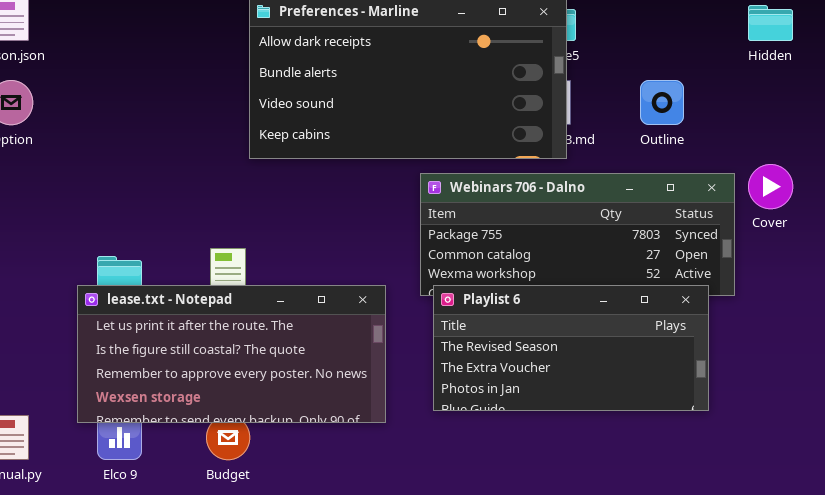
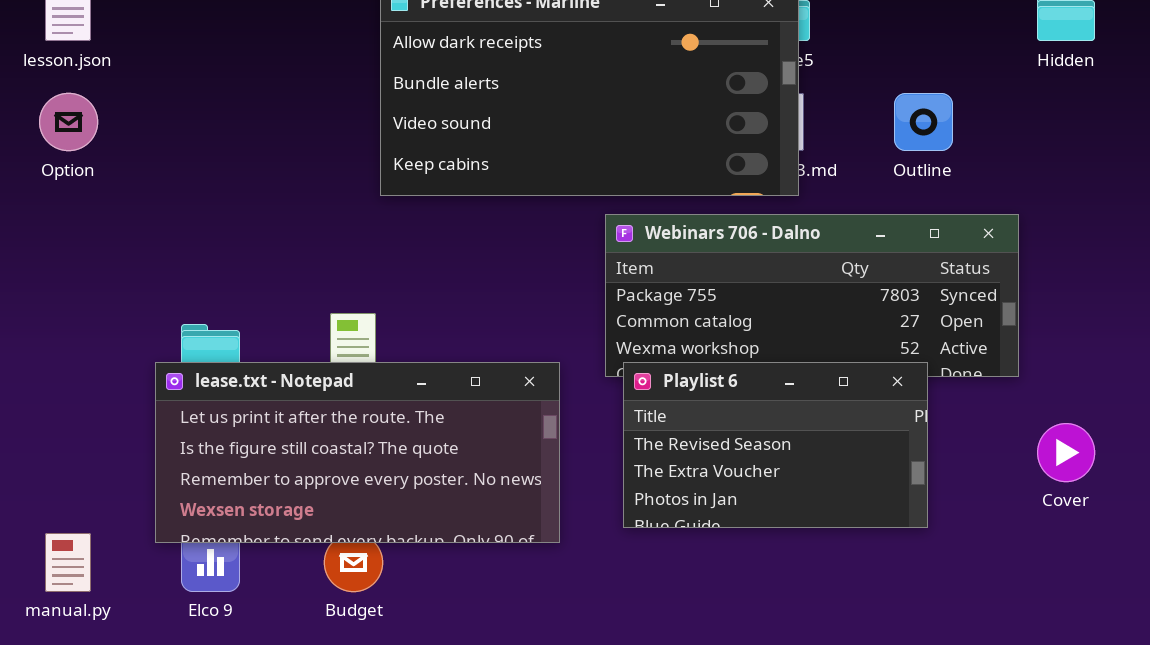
Cover: [748,164,793,209] -> [1037,423,1095,482], moved
Playlist 6: [433,285,709,411] -> [623,362,928,528], resized

